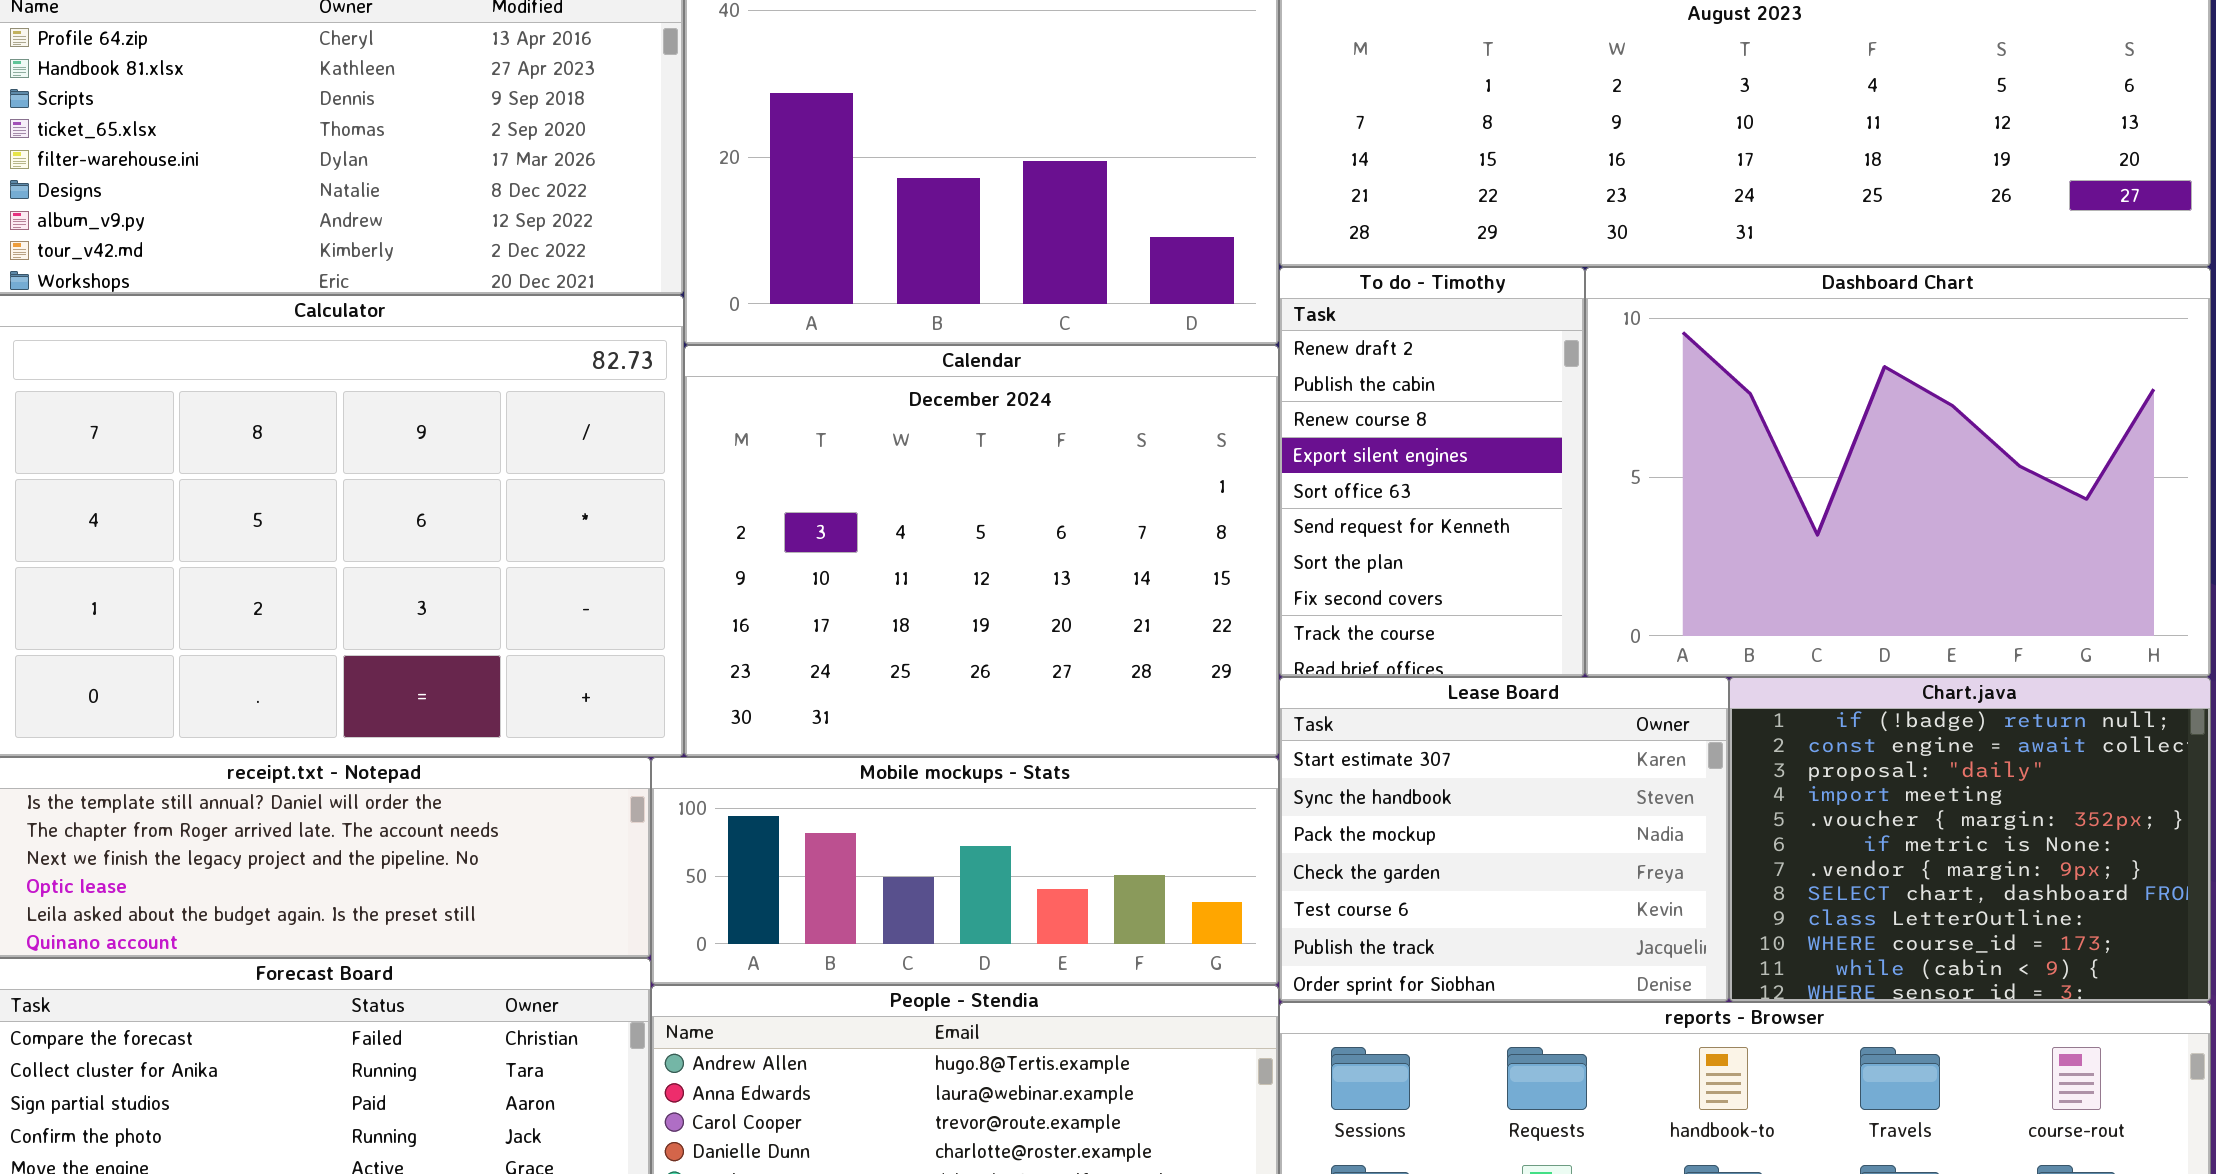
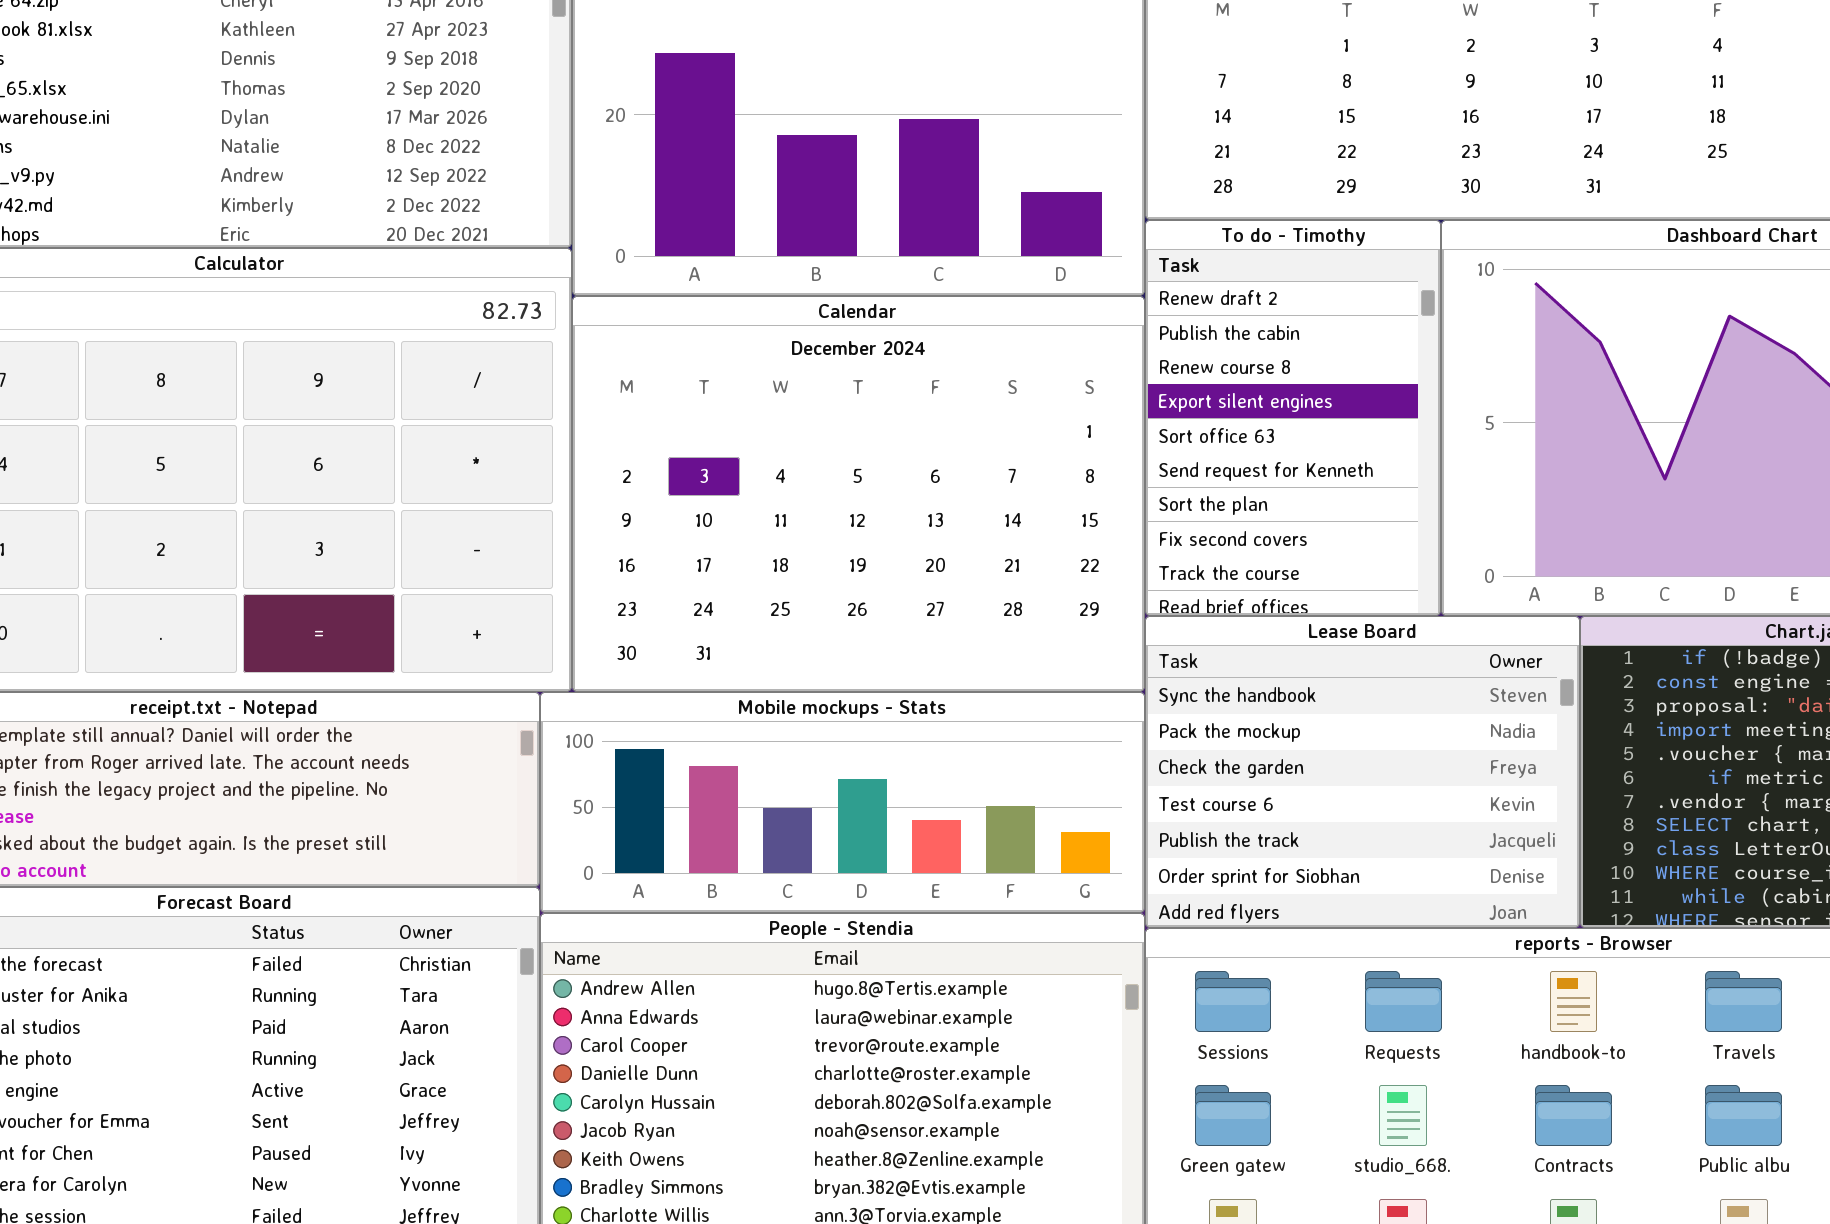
Lease Board: [1279,677,1729,1002] -> [1145,616,1580,928], scrolled down 1 row

